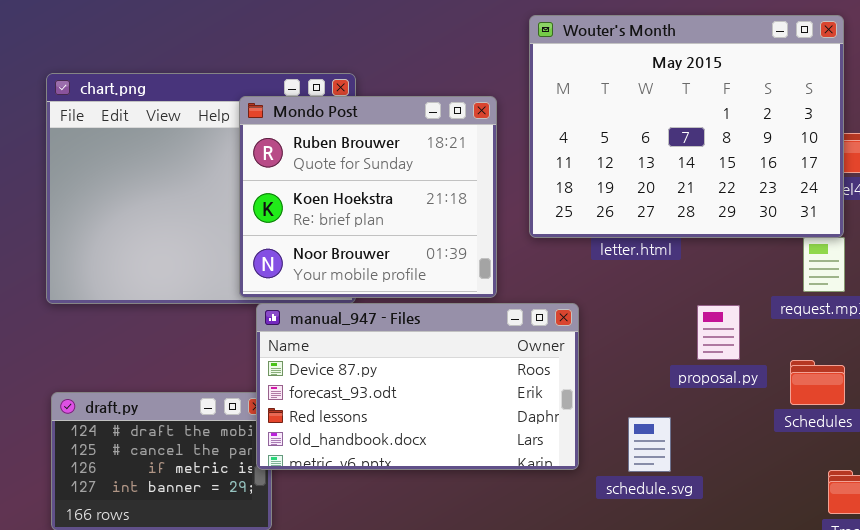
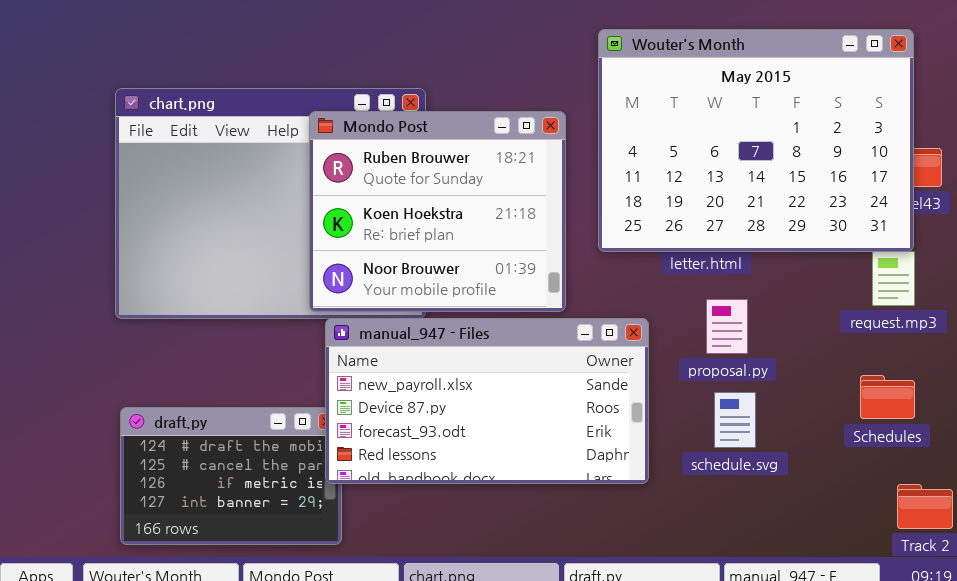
manual_947 - Files: [256,303,579,470] -> [325,318,649,484], scrolled up 1 row
proposal.py: [697,305,740,360] -> [706,299,748,354], moved
schedule.svg: [628,417,671,472] -> [714,392,756,448], moved

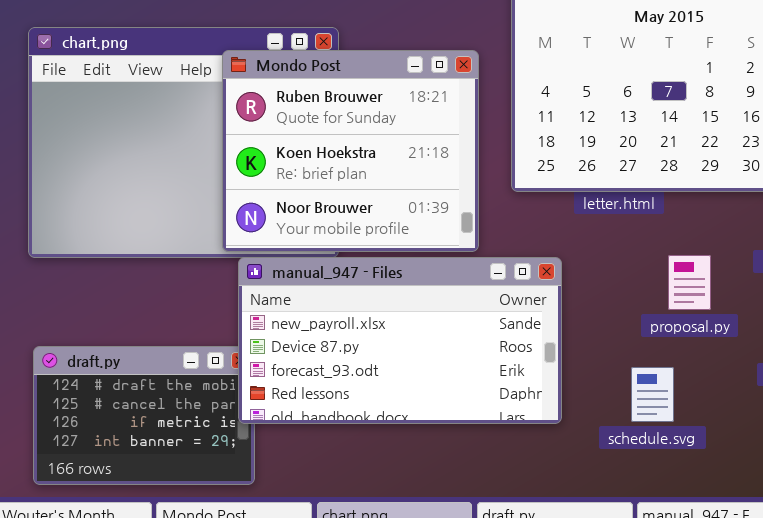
proposal.py: [706,299,748,354] -> [668,255,711,310], moved
schedule.svg: [714,392,756,448] -> [631,367,674,422], moved

